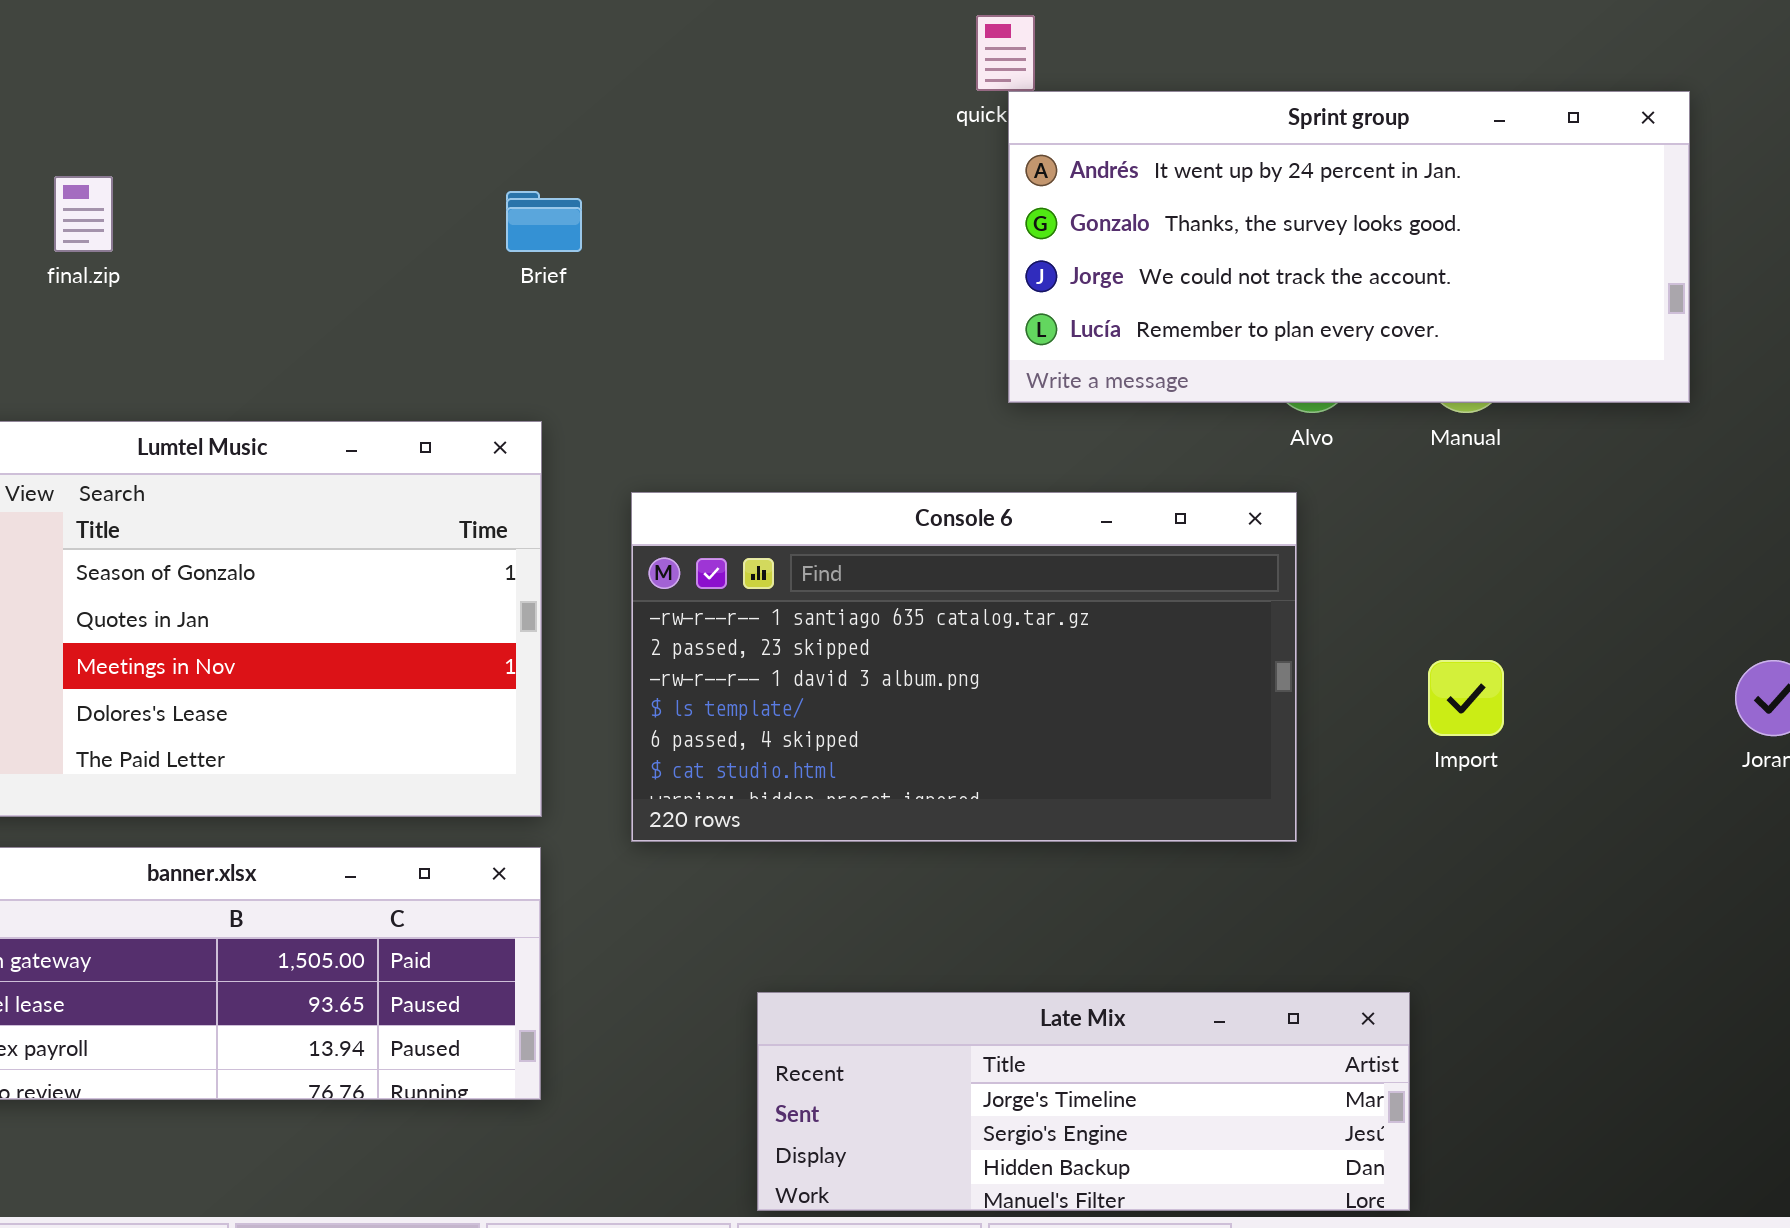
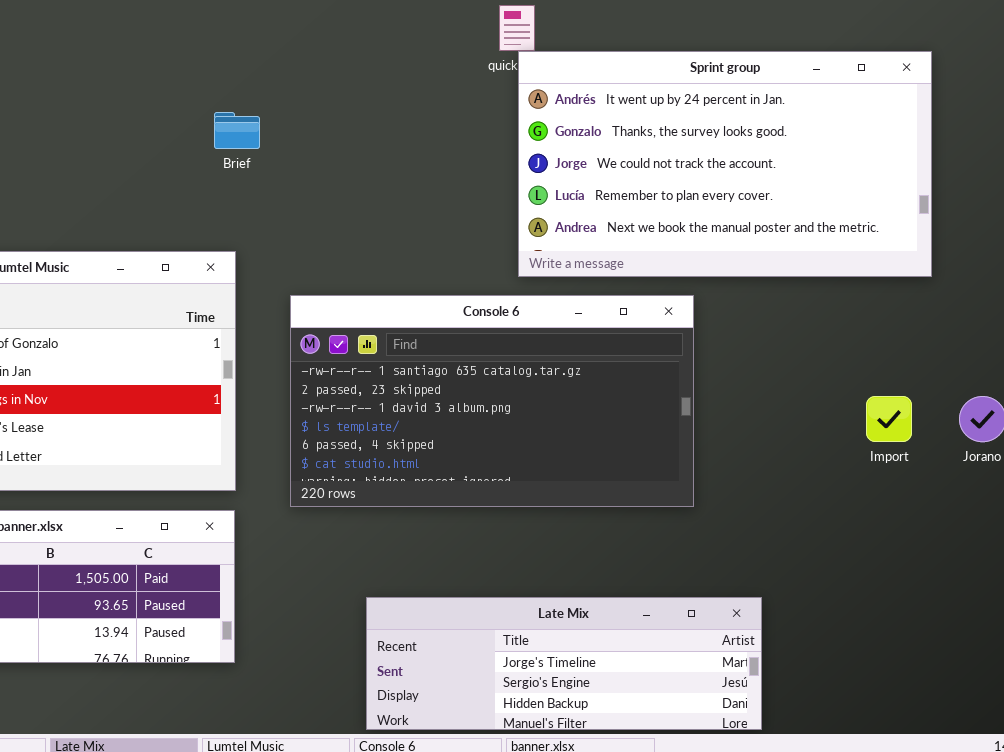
Sprint group: [1008,91,1690,403] -> [518,51,932,277], resized
Import: [1428,660,1504,736] -> [866,396,912,442], moved

